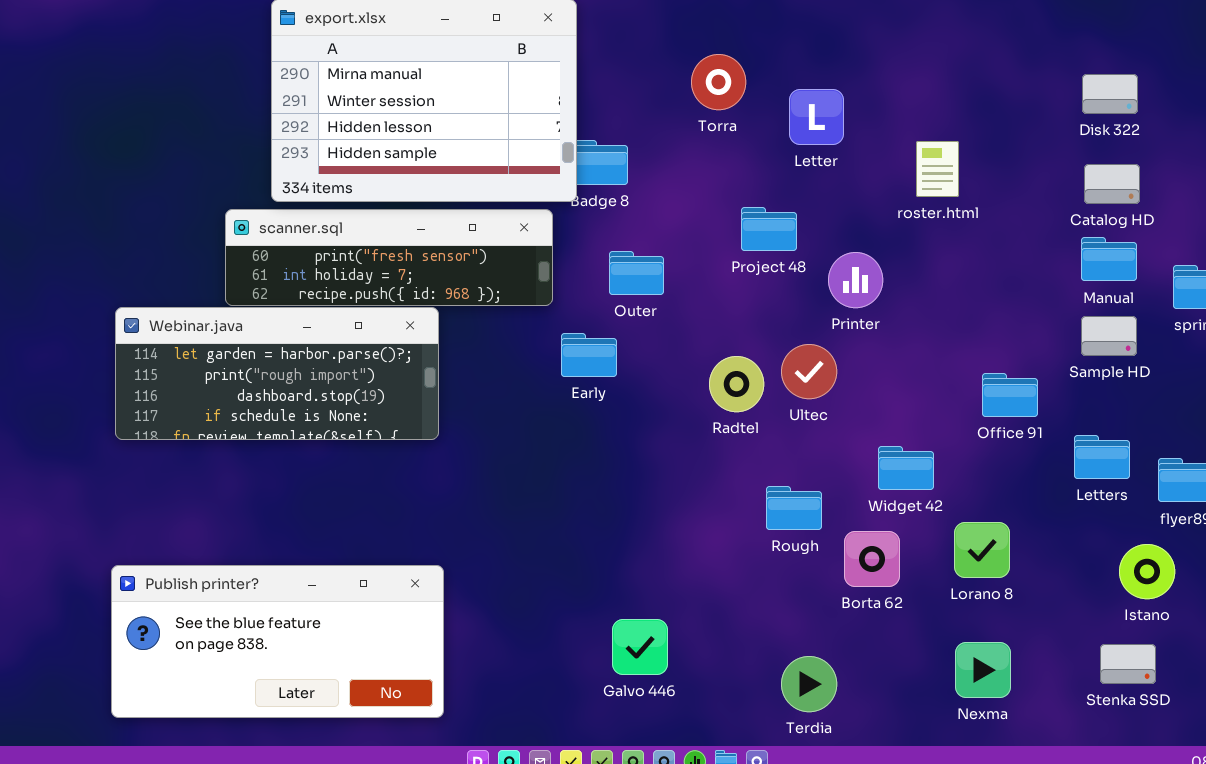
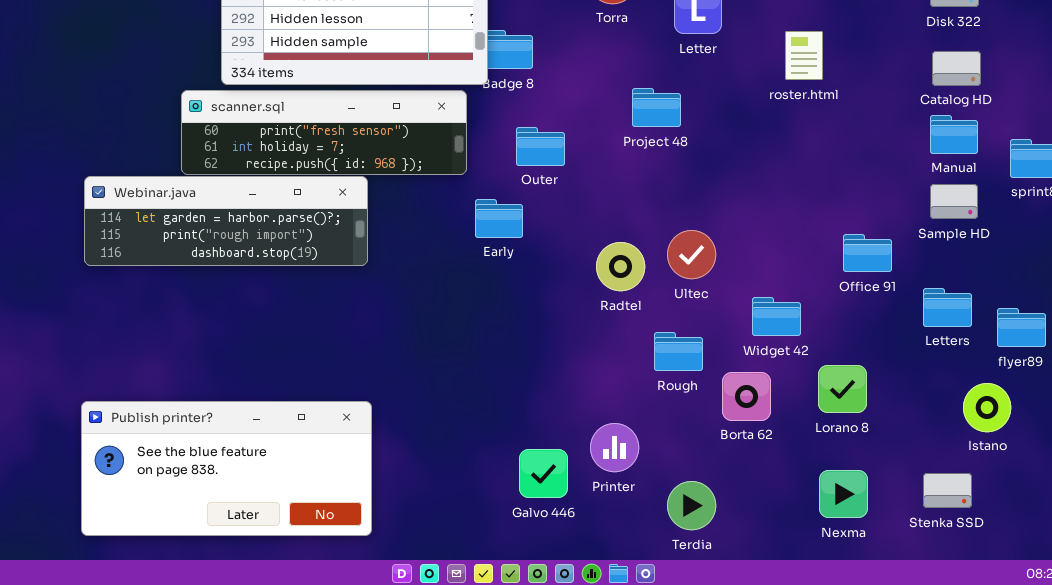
Printer: [828,252,883,308] -> [590,423,639,472], moved
Webinar.java: [115,307,439,440] -> [84,176,368,266], resized
Ultec: [781,344,837,399] -> [667,230,716,279], moved
Radtel: [709,356,764,412] -> [596,242,645,291], moved
Stenka SSD: [1100,644,1156,684] -> [923,473,972,508], moved

